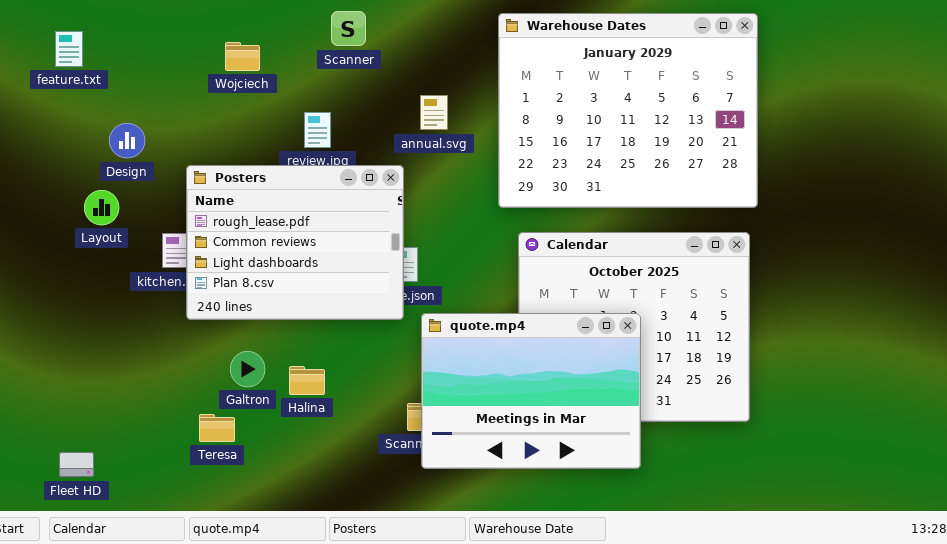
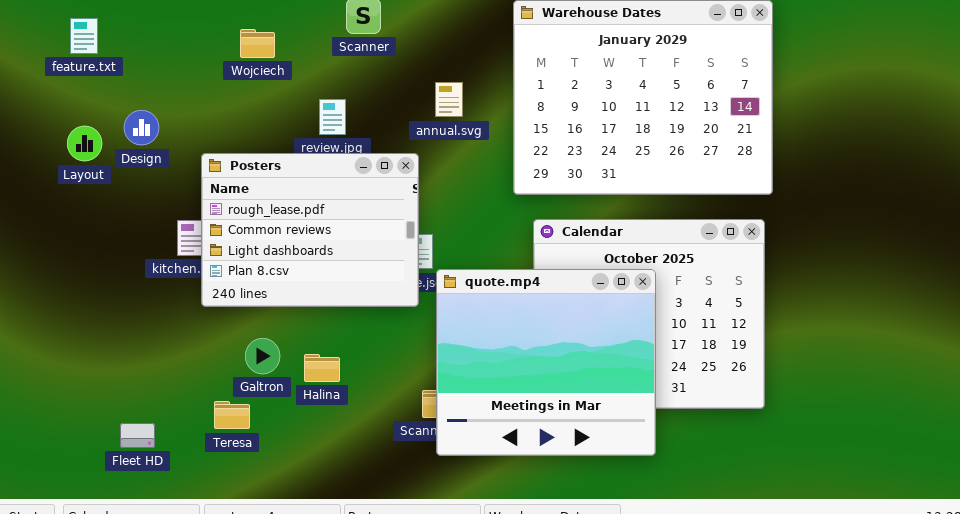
Layout: [84,190,119,225] -> [67,126,102,161], moved
quote.mp4: [421,313,641,469] -> [436,269,656,456], resized
Fleet HD: [59,452,94,477] -> [120,423,155,448], moved

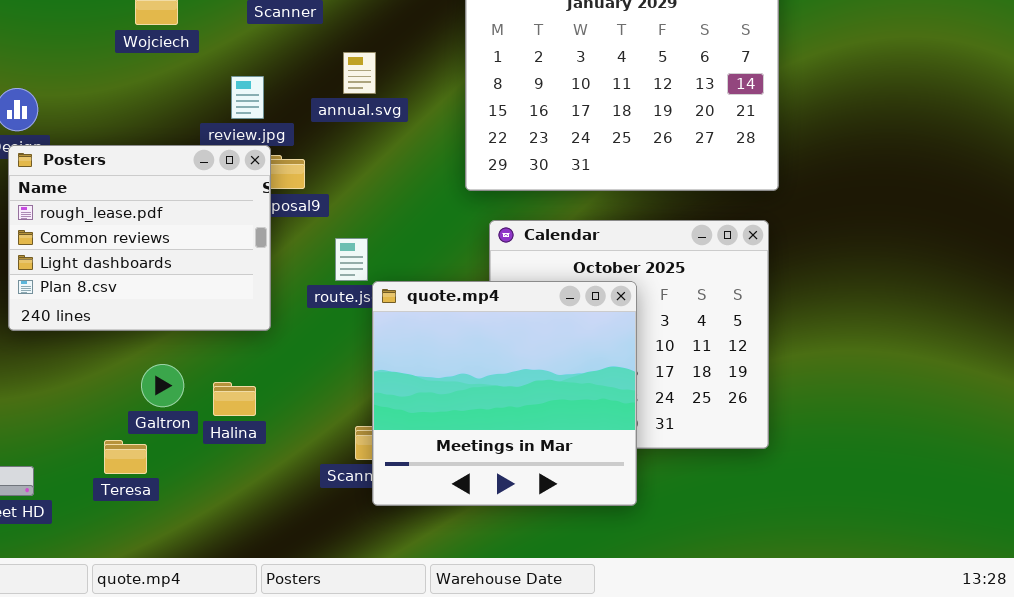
annual.svg: [435,82,463,117] -> [343,52,376,94], moved
Posters: [201,153,419,307] -> [8,145,271,331], moved

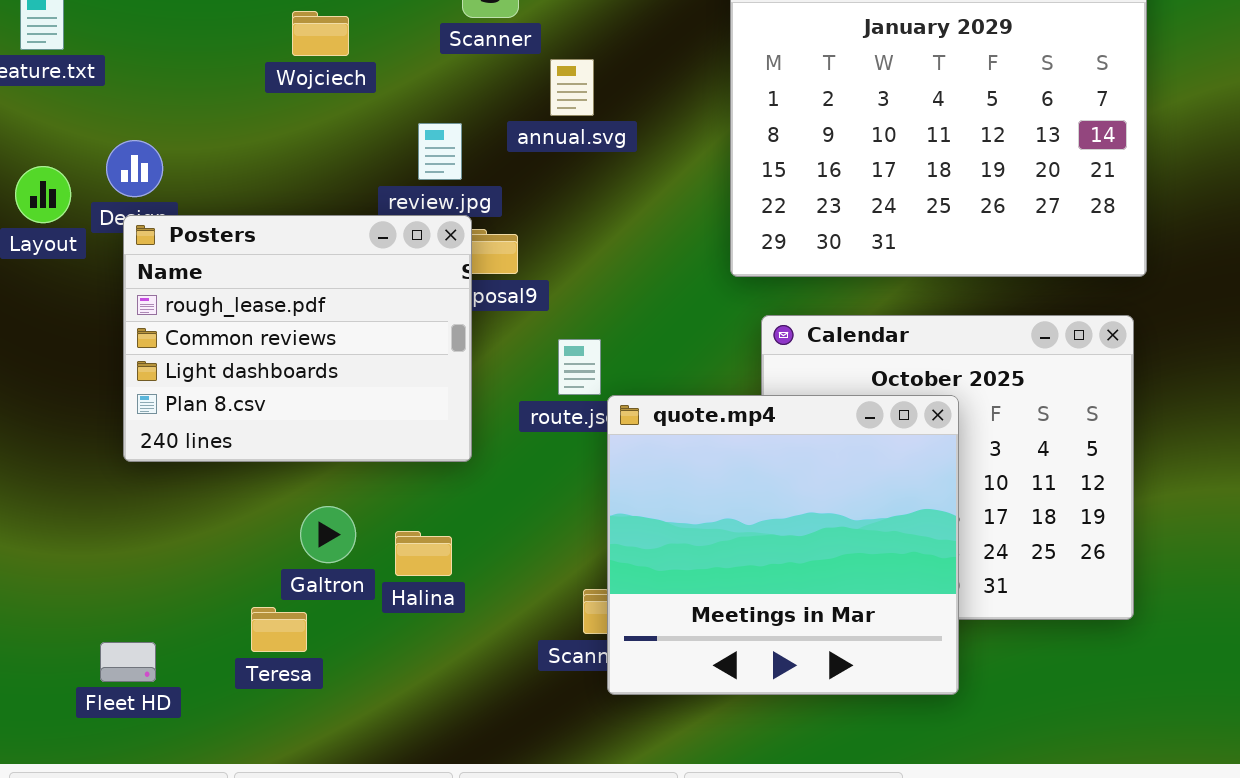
annual.svg: [343,52,376,94] -> [550,59,594,116], moved

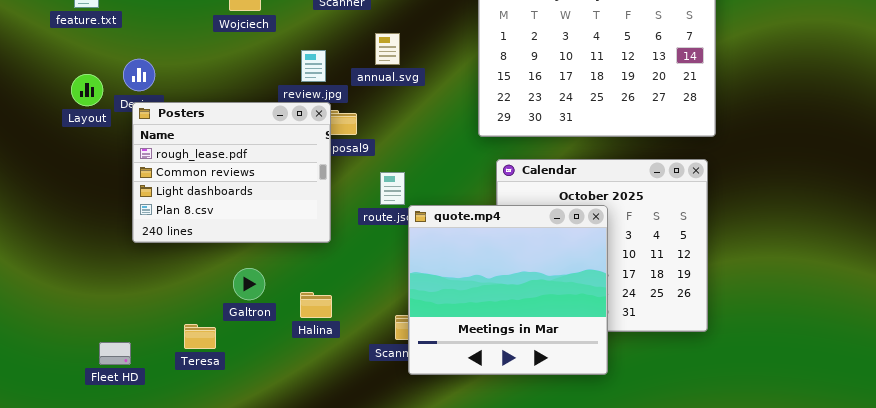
annual.svg: [550,59,594,116] -> [375,33,400,65], moved
Halina: [395,531,452,576] -> [300,292,332,318], moved
Teresa: [251,607,307,652] -> [184,324,216,349], moved
Fleet HD: [100,642,156,682] -> [99,342,131,365], moved

